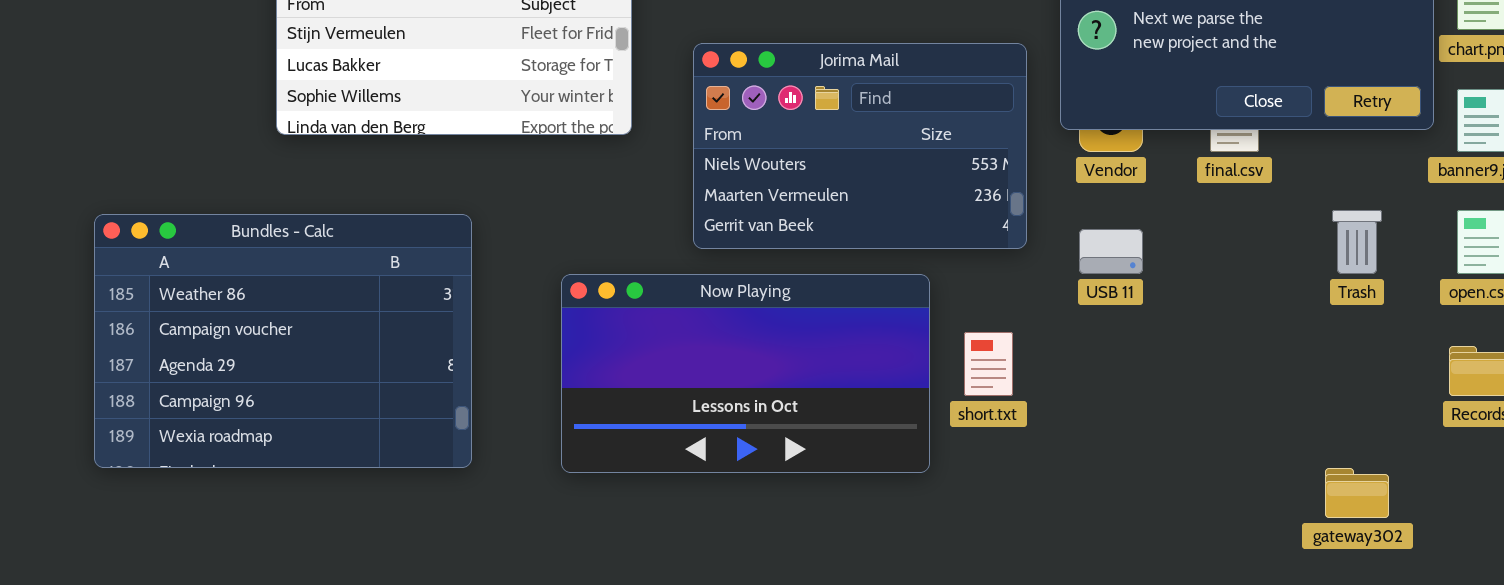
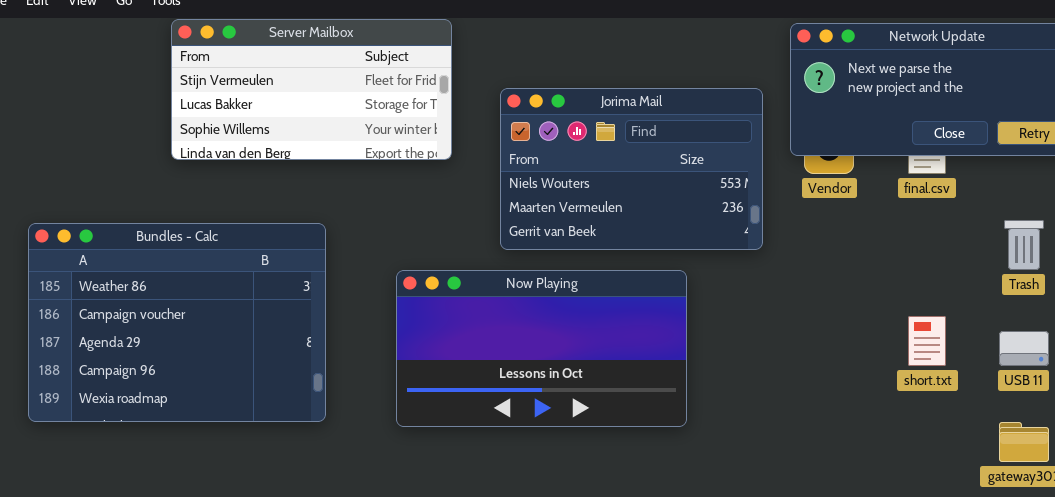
USB 11: [1079,229,1143,274] -> [999,331,1049,366], moved
short.txt: [964,332,1013,396] -> [908,316,946,366], moved

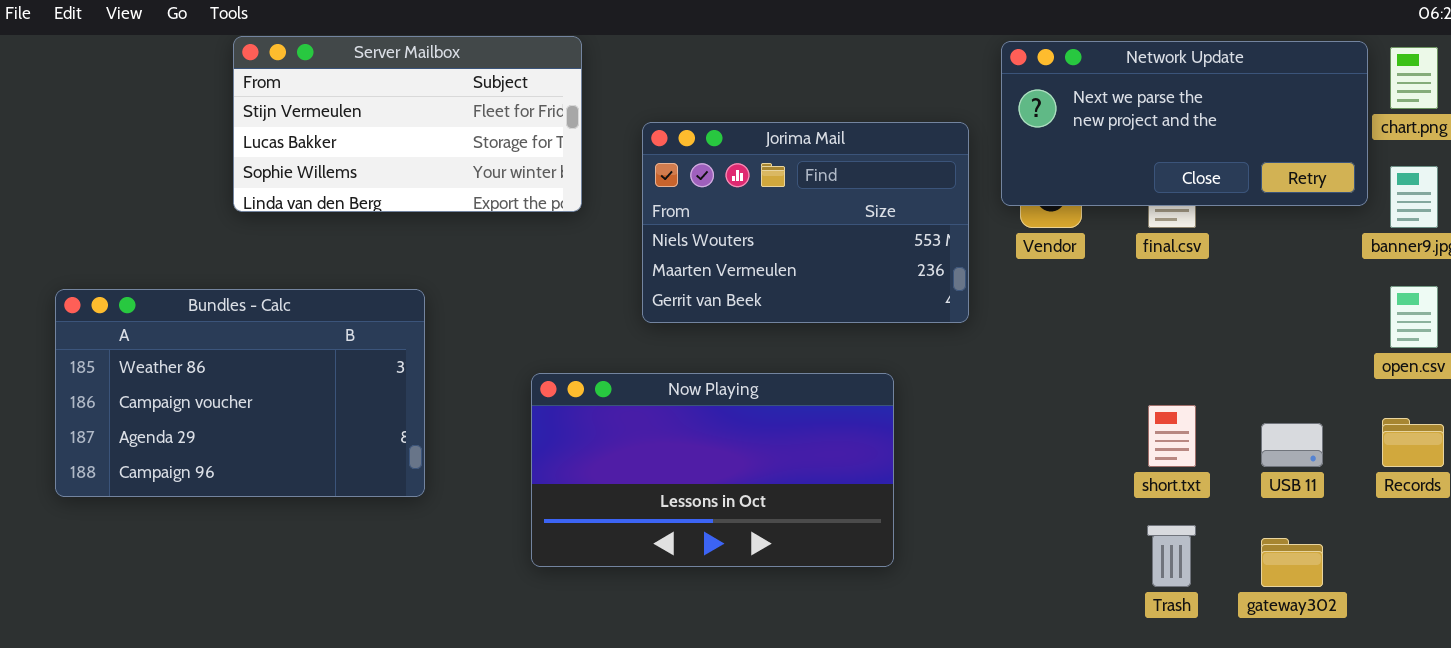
Trash: [1004,220,1044,270] -> [1147,525,1196,587], moved
Bundles - Calc: [28,223,326,422] -> [55,289,425,497], resized
Now Playing: [396,270,687,427] -> [531,373,894,567], moved

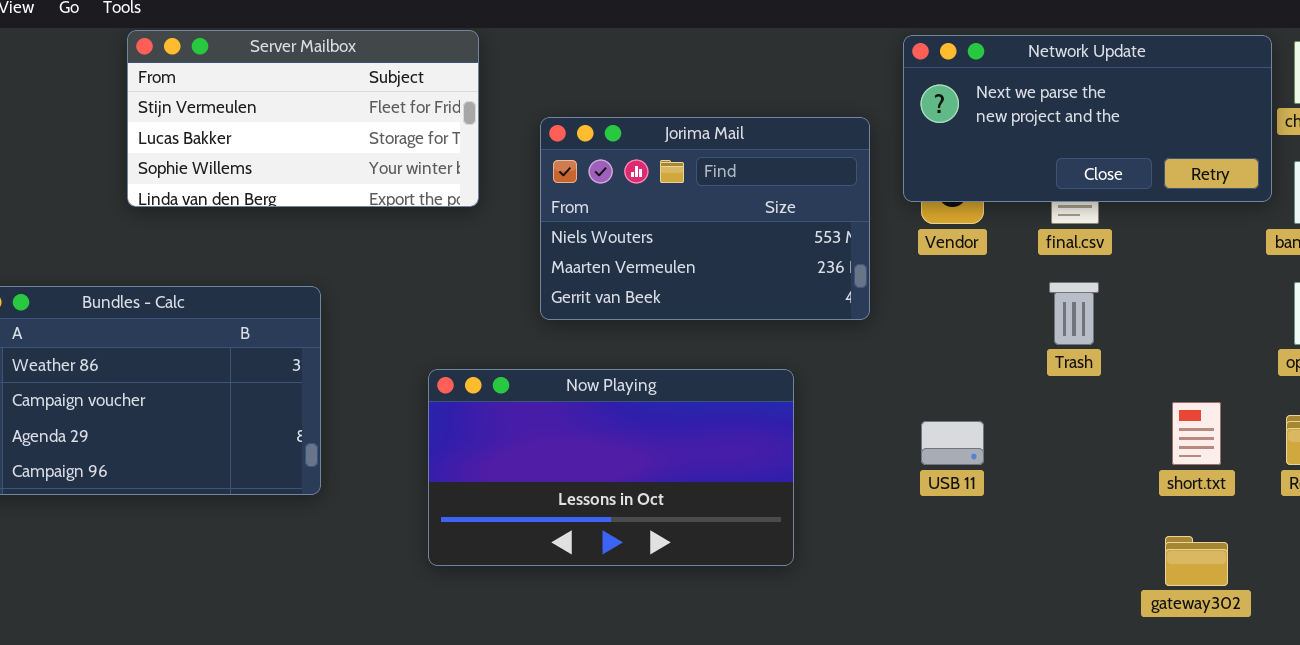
short.txt: [1148,405,1196,467] -> [1172,402,1221,465], moved
USB 11: [1261,423,1323,467] -> [921,421,984,465], moved
Trash: [1147,525,1196,587] -> [1049,282,1099,345], moved

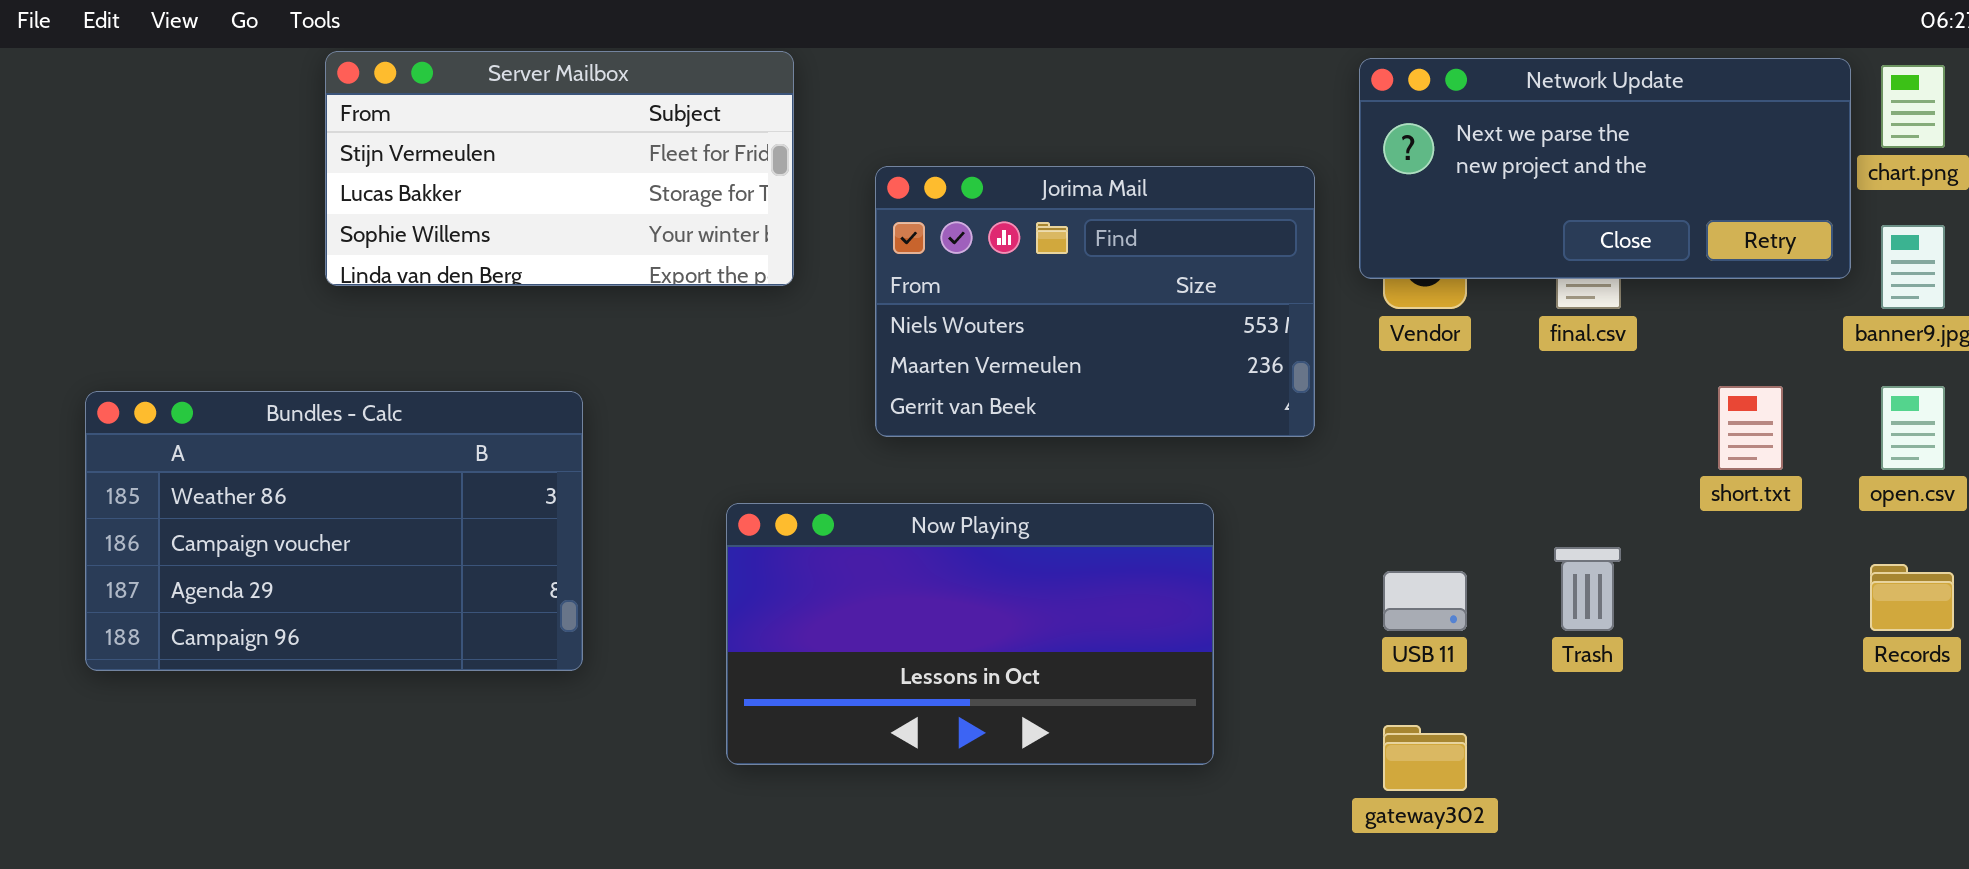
Trash: [1049,282,1099,345] -> [1554,547,1621,631], moved
short.txt: [1172,402,1221,465] -> [1718,386,1783,470], moved
gateway302: [1165,536,1228,586] -> [1383,725,1467,791], moved

